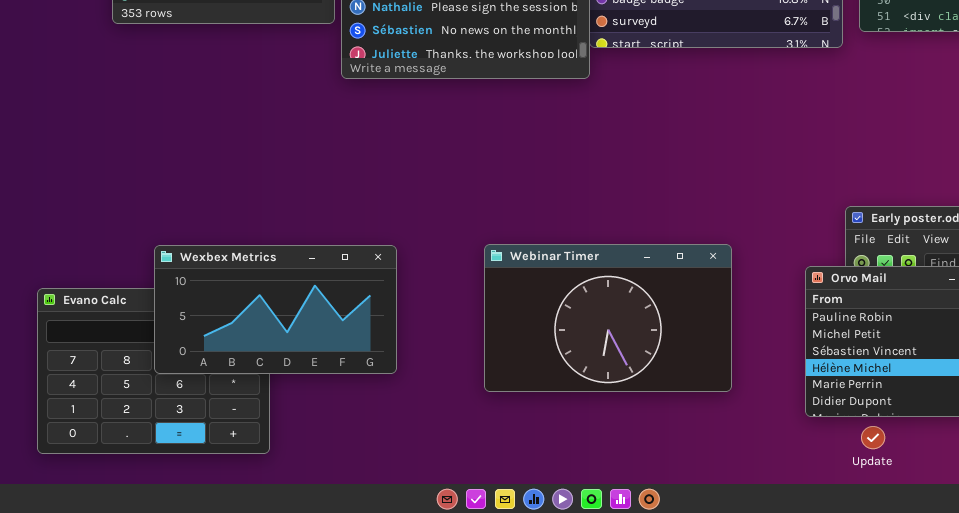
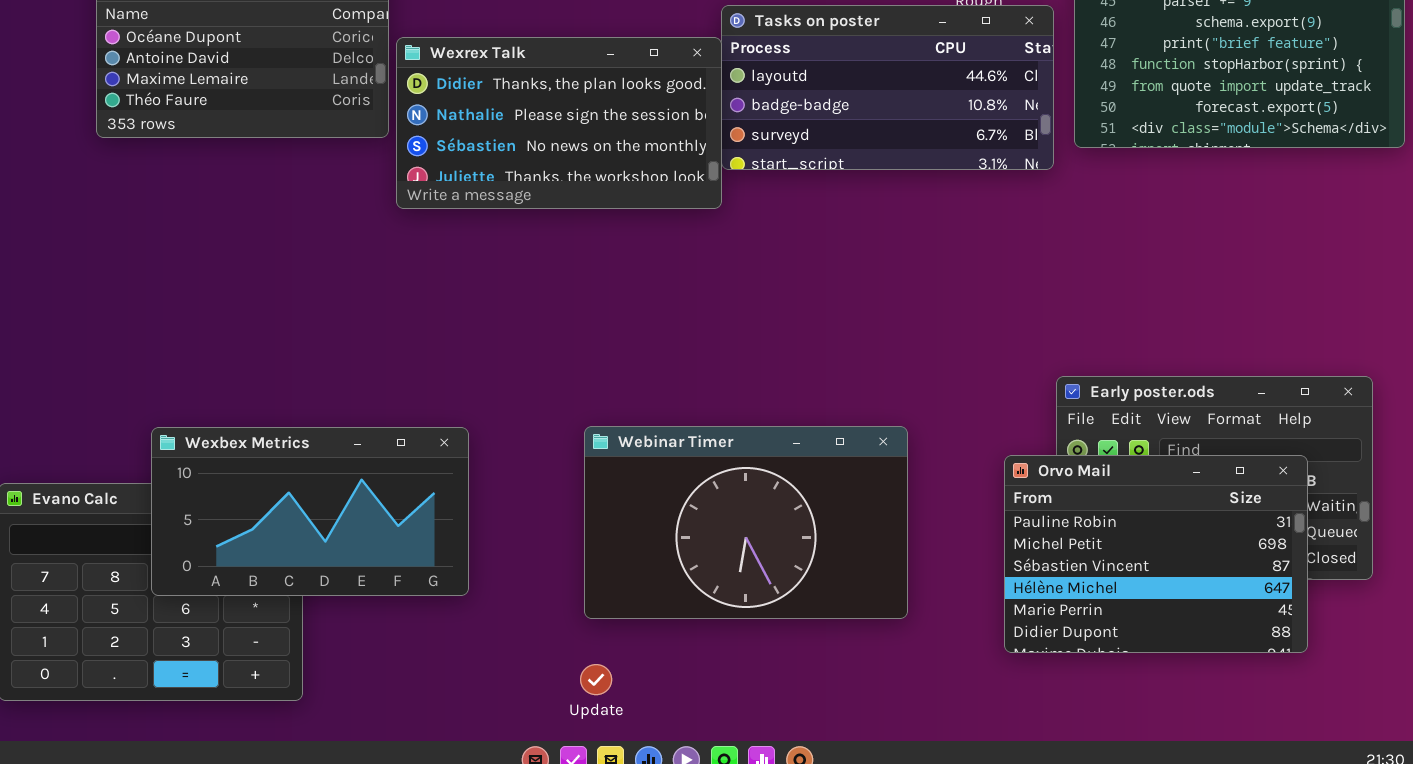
Update: [861,426,885,449] -> [580,664,612,695], moved

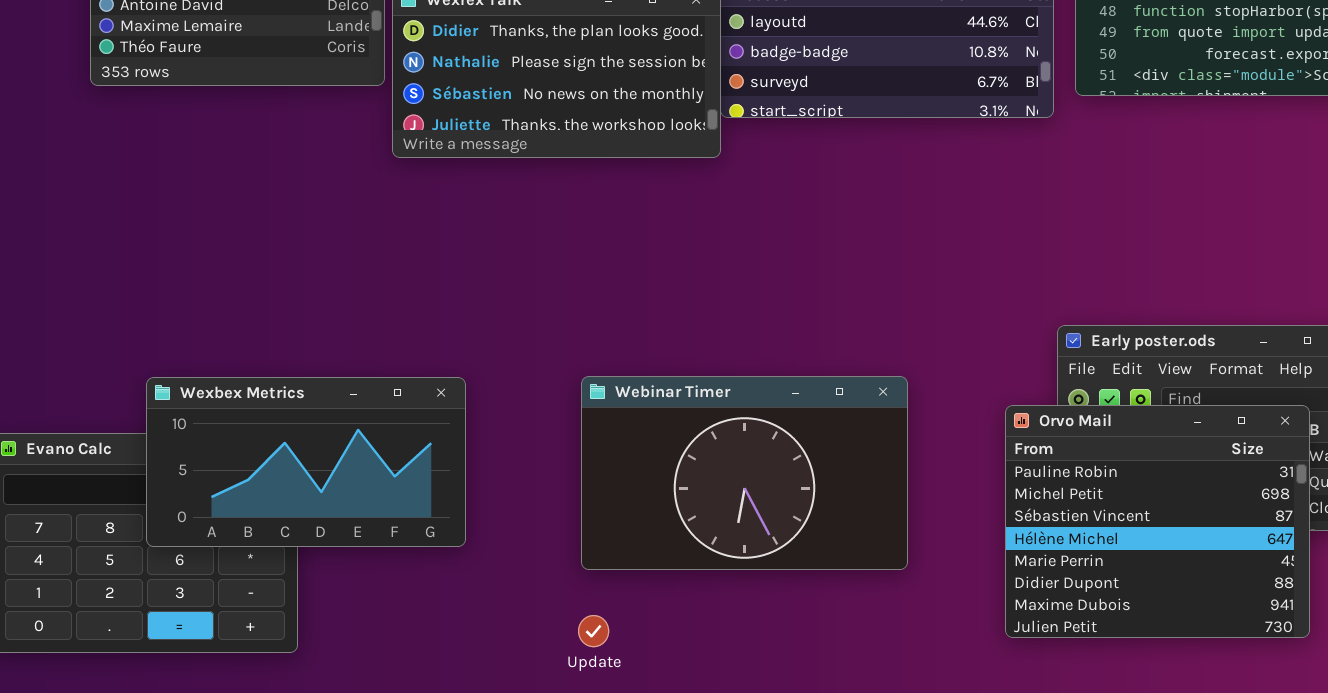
Orvo Mail: [1004,455,1308,653] -> [1005,405,1310,638], resized

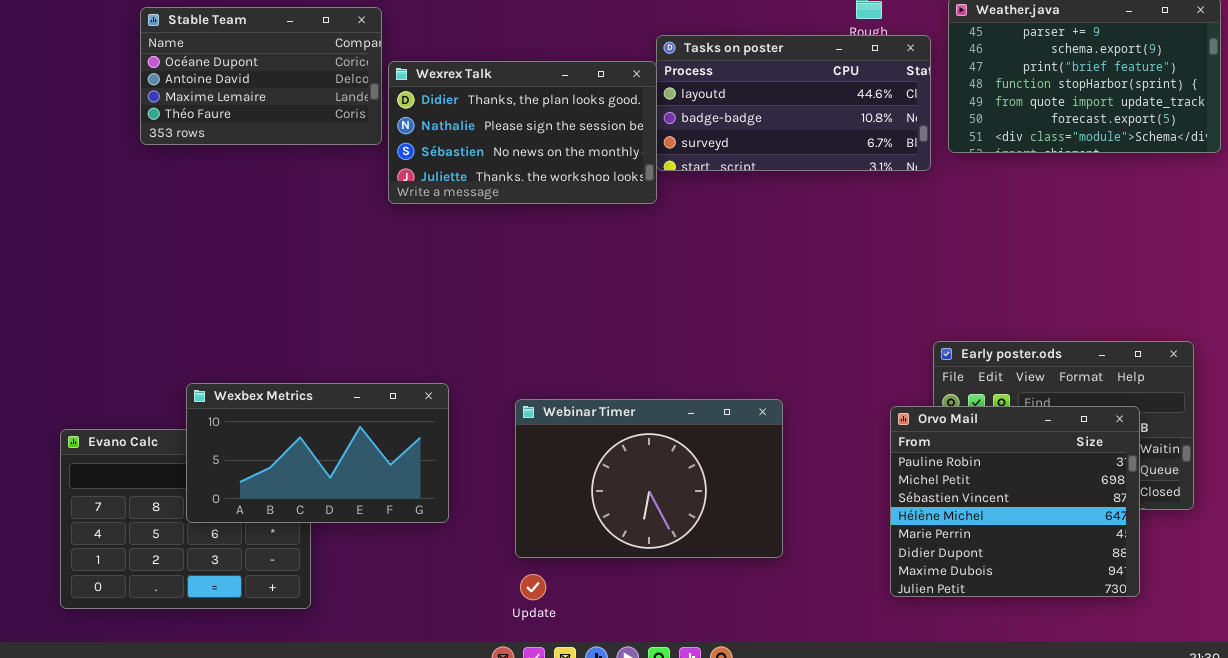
Webinar Timer: [581,376,908,570] -> [515,399,783,558], moved
Update: [578,615,609,647] -> [520,574,546,600], moved

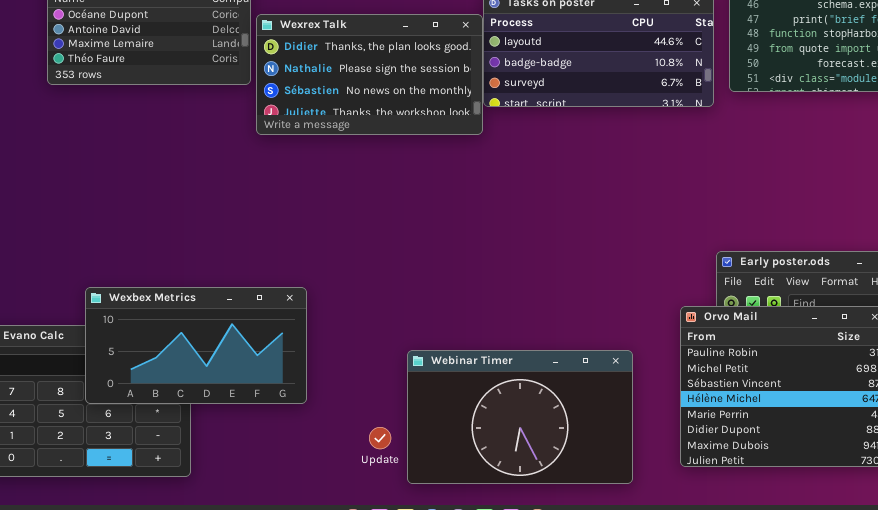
Webinar Timer: [515,399,783,558] -> [407,350,633,484], moved
Update: [520,574,546,600] -> [369,427,391,449], moved

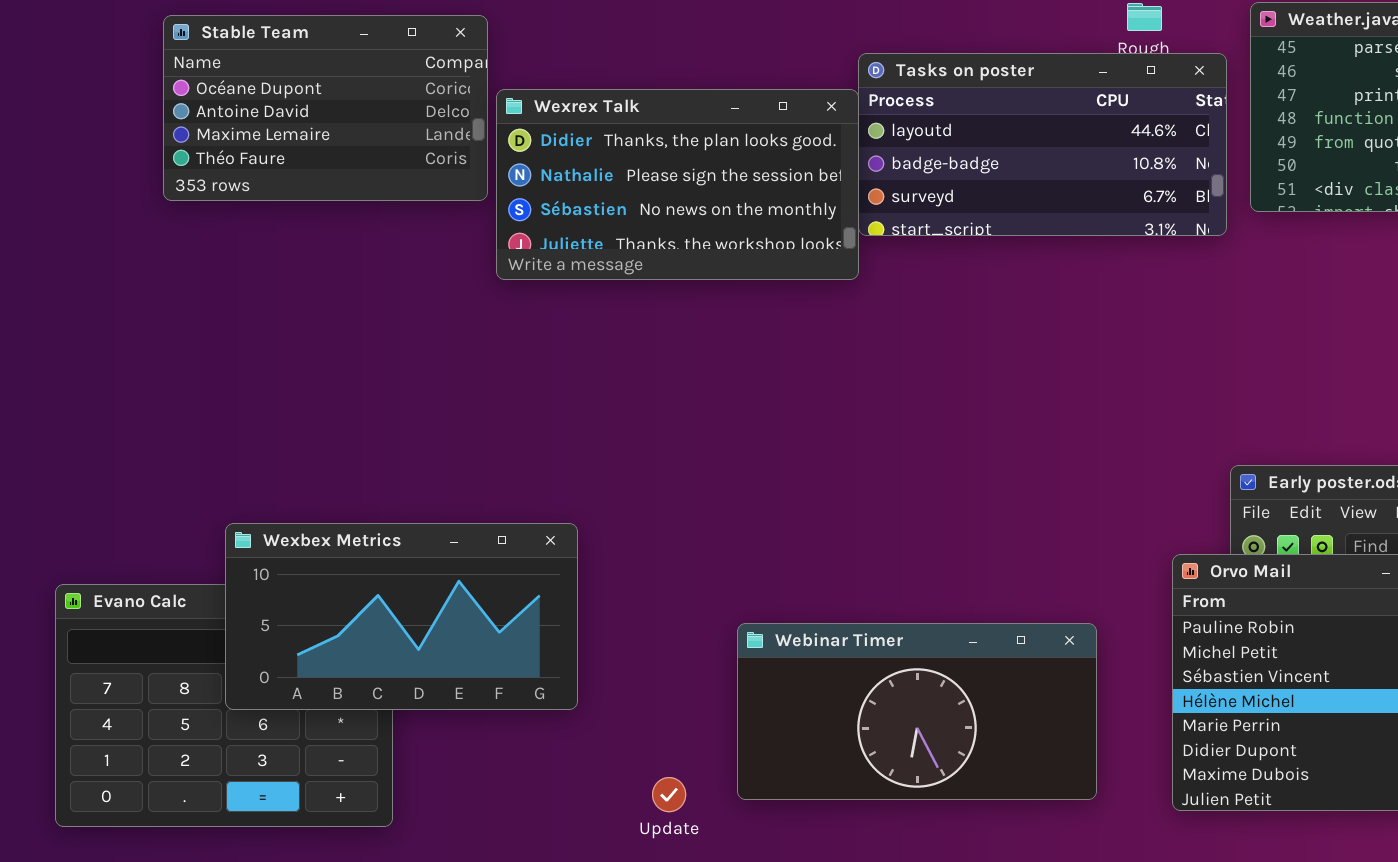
Webinar Timer: [407,350,633,484] -> [737,623,1097,800], resized
Update: [369,427,391,449] -> [652,777,686,812], moved

